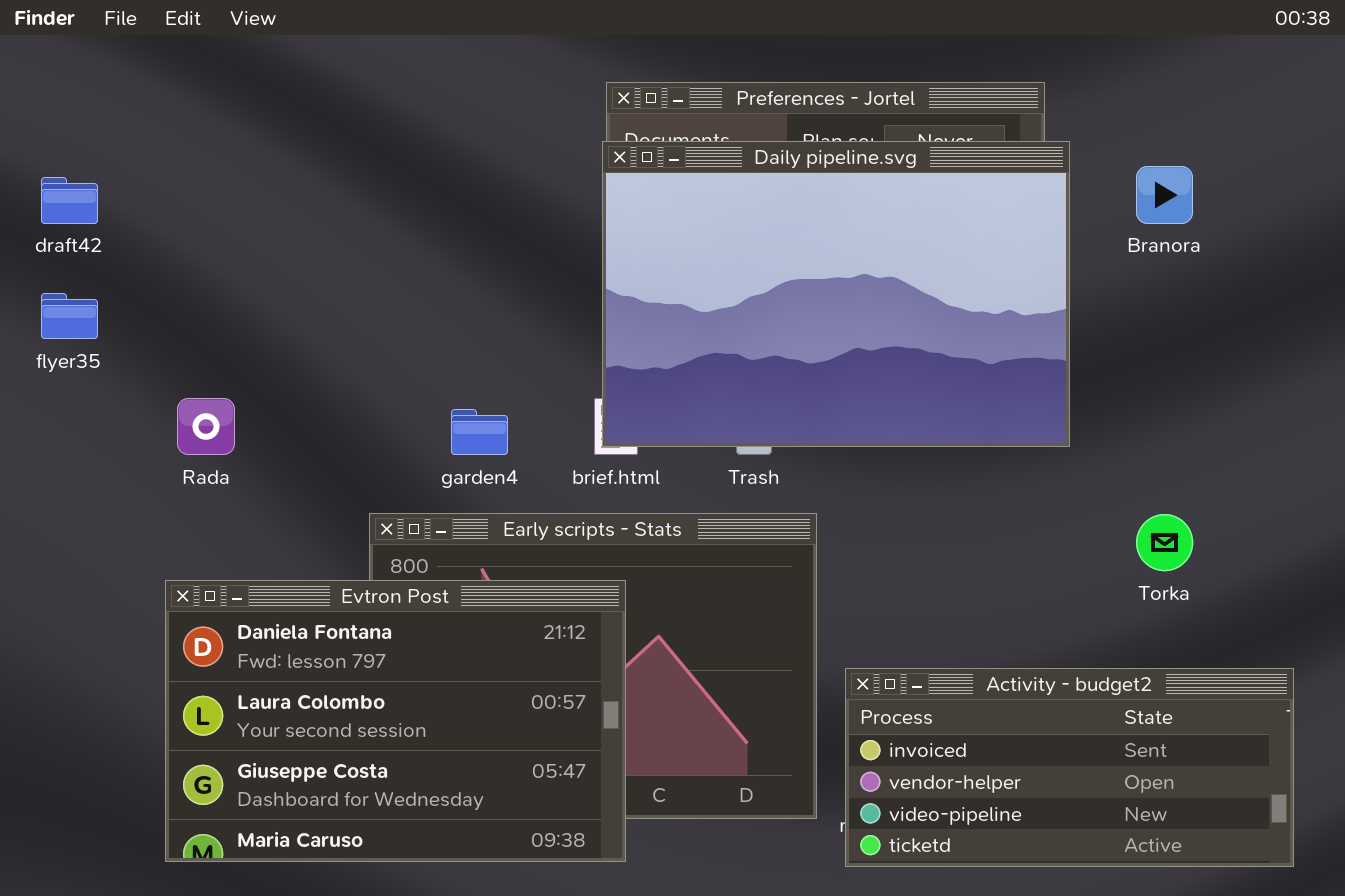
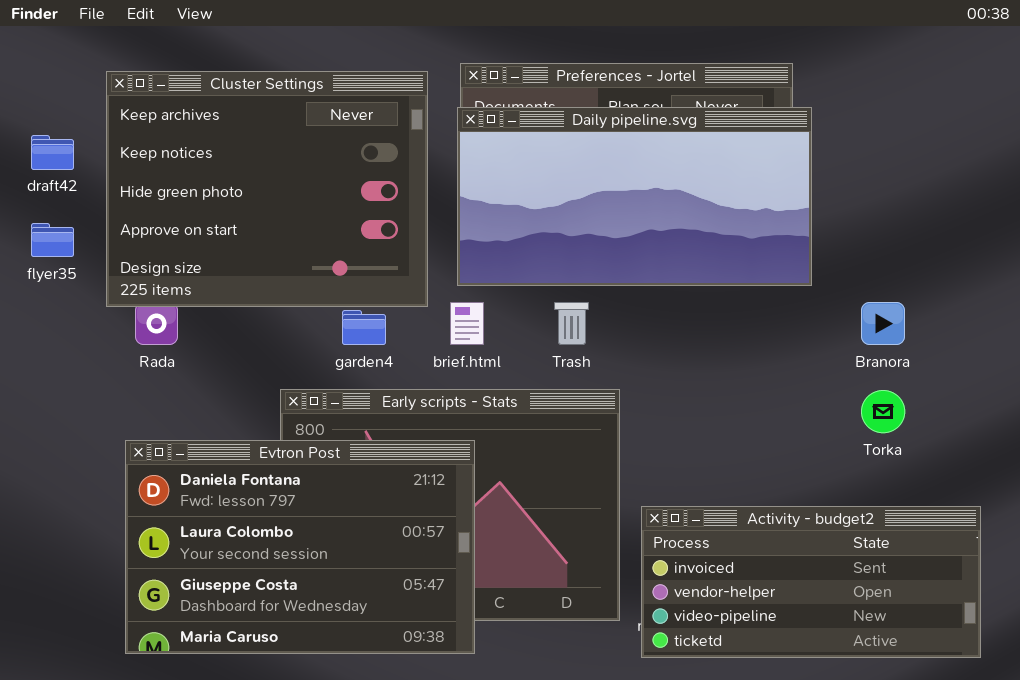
Cluster Settings: none -> [106,71,428,307], opened
Daily pipeline.svg: [602,141,1070,447] -> [457,107,812,286], resized
Branora: [1136,166,1193,224] -> [861,302,905,345], moved

